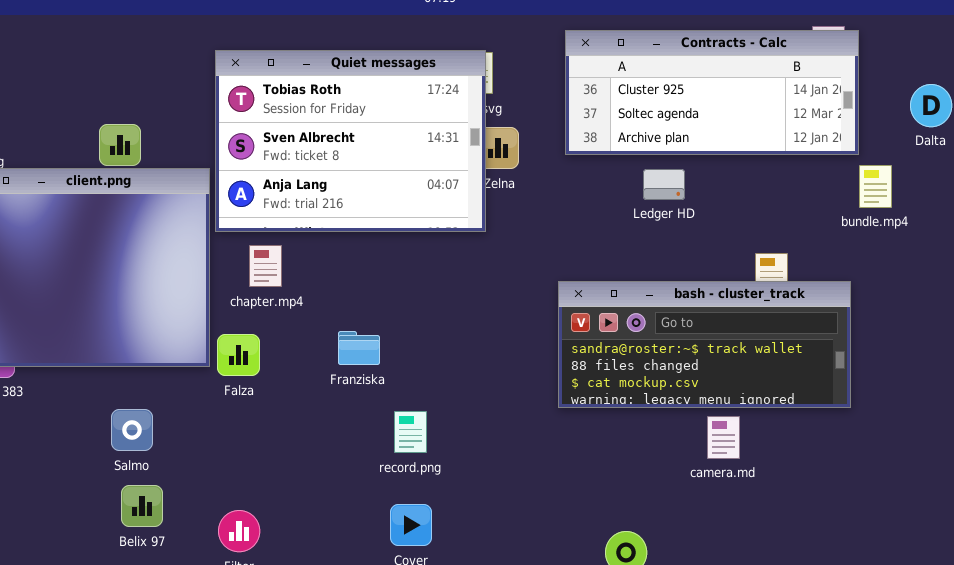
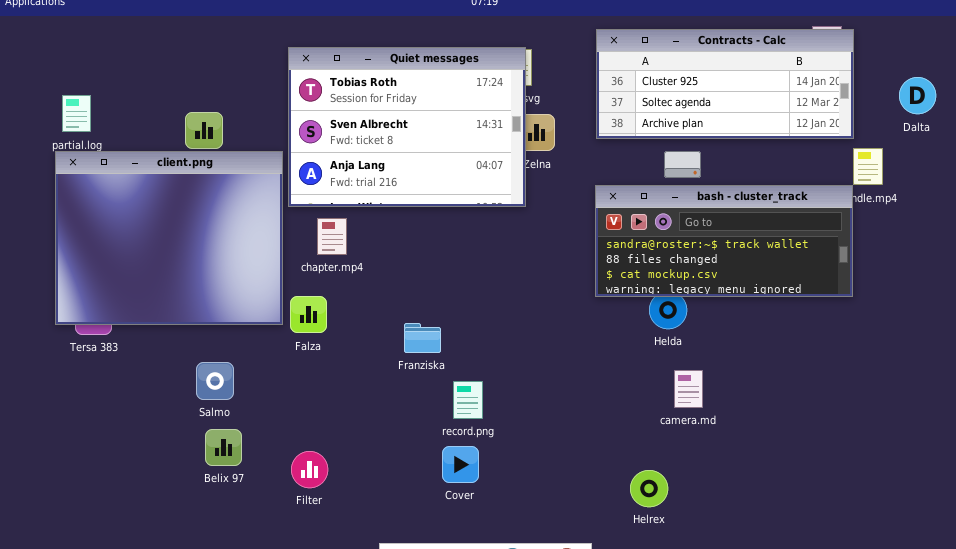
bash - cluster_track: [558,281,851,408] -> [595,185,853,297], moved
Franziska: [338,331,380,365] -> [404,323,441,353], moved
record.png: [394,411,427,453] -> [453,381,483,419], moved
camera.md: [707,416,740,459] -> [674,370,703,408], moved

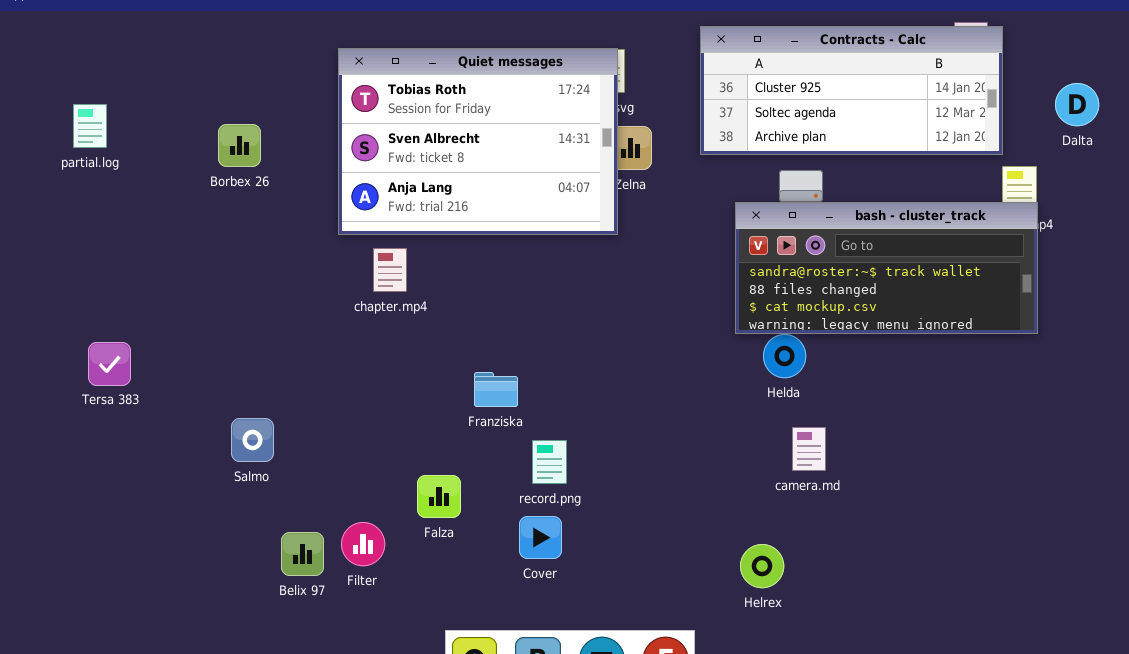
client.png: [55,151,283,325] -> none, closed
bash - cluster_track: [595,185,853,297] -> [735,202,1038,334], moved
Falza: [290,296,327,333] -> [417,475,461,518], moved
Belix 97: [205,429,242,466] -> [281,532,324,576], moved

